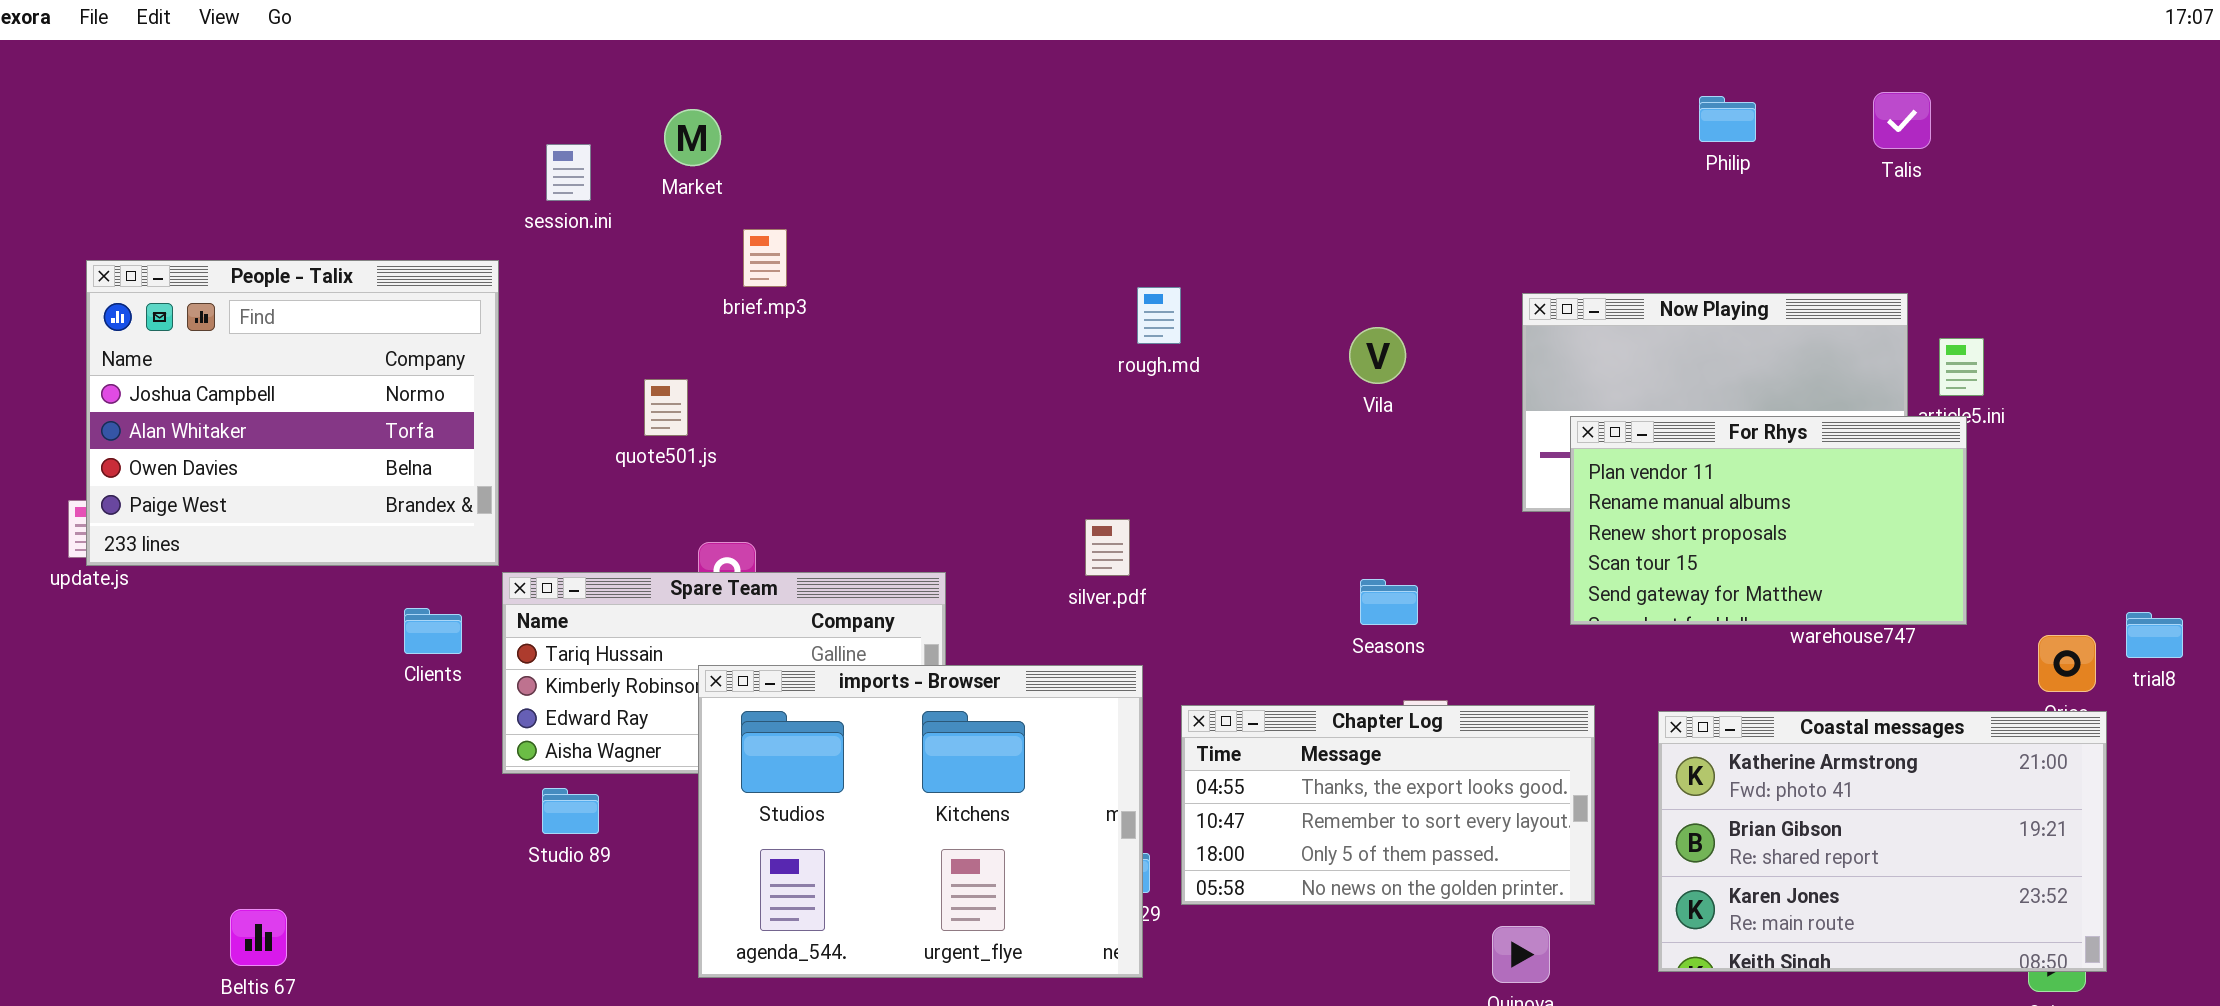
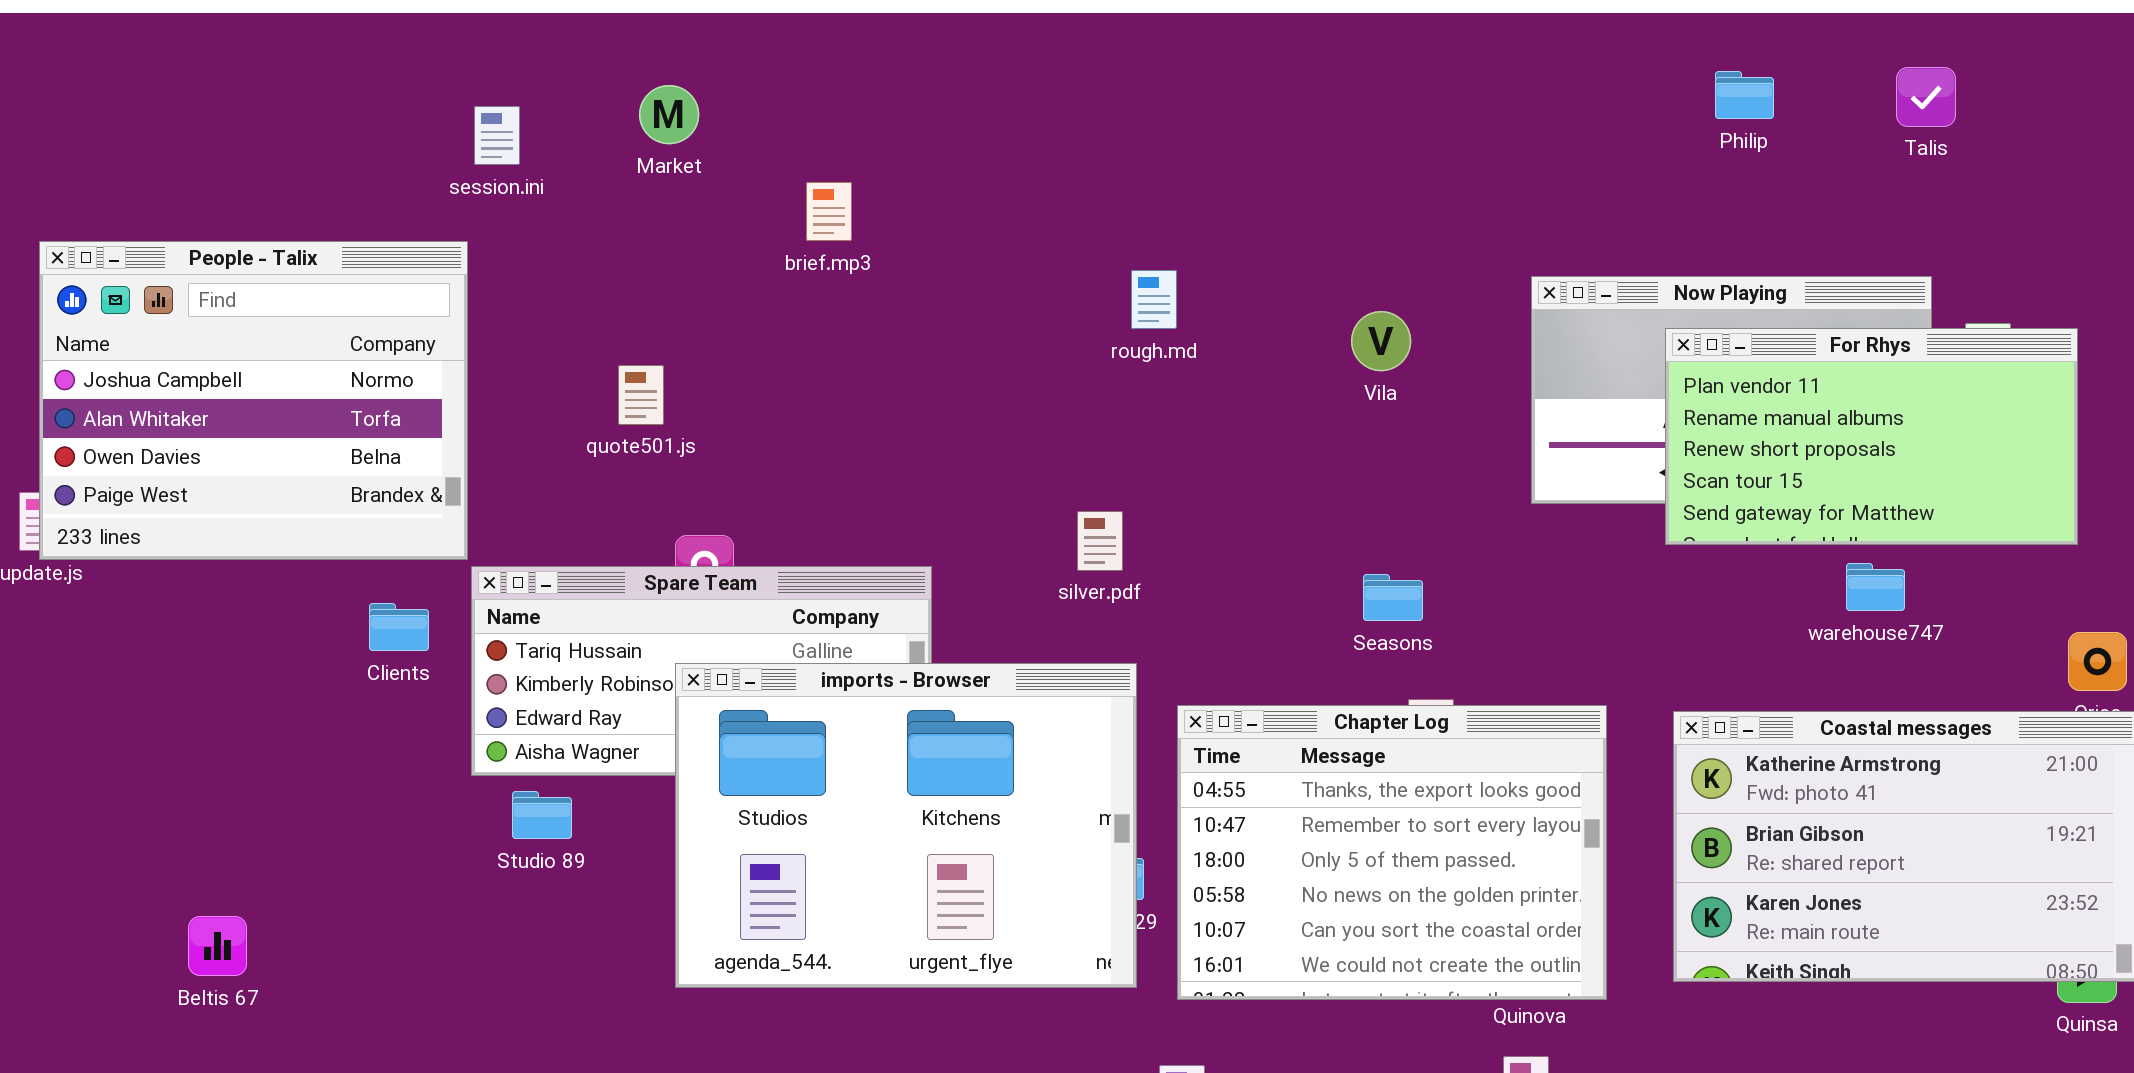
session.ini: [546,144,591,201] -> [474,106,520,165], moved
brief.mp3: [743,229,787,287] -> [806,182,852,241], moved
For Rhys: [1570,416,1967,625] -> [1665,328,2078,545], moved
Chapter Log: [1181,705,1595,905] -> [1177,705,1607,1000], resized

